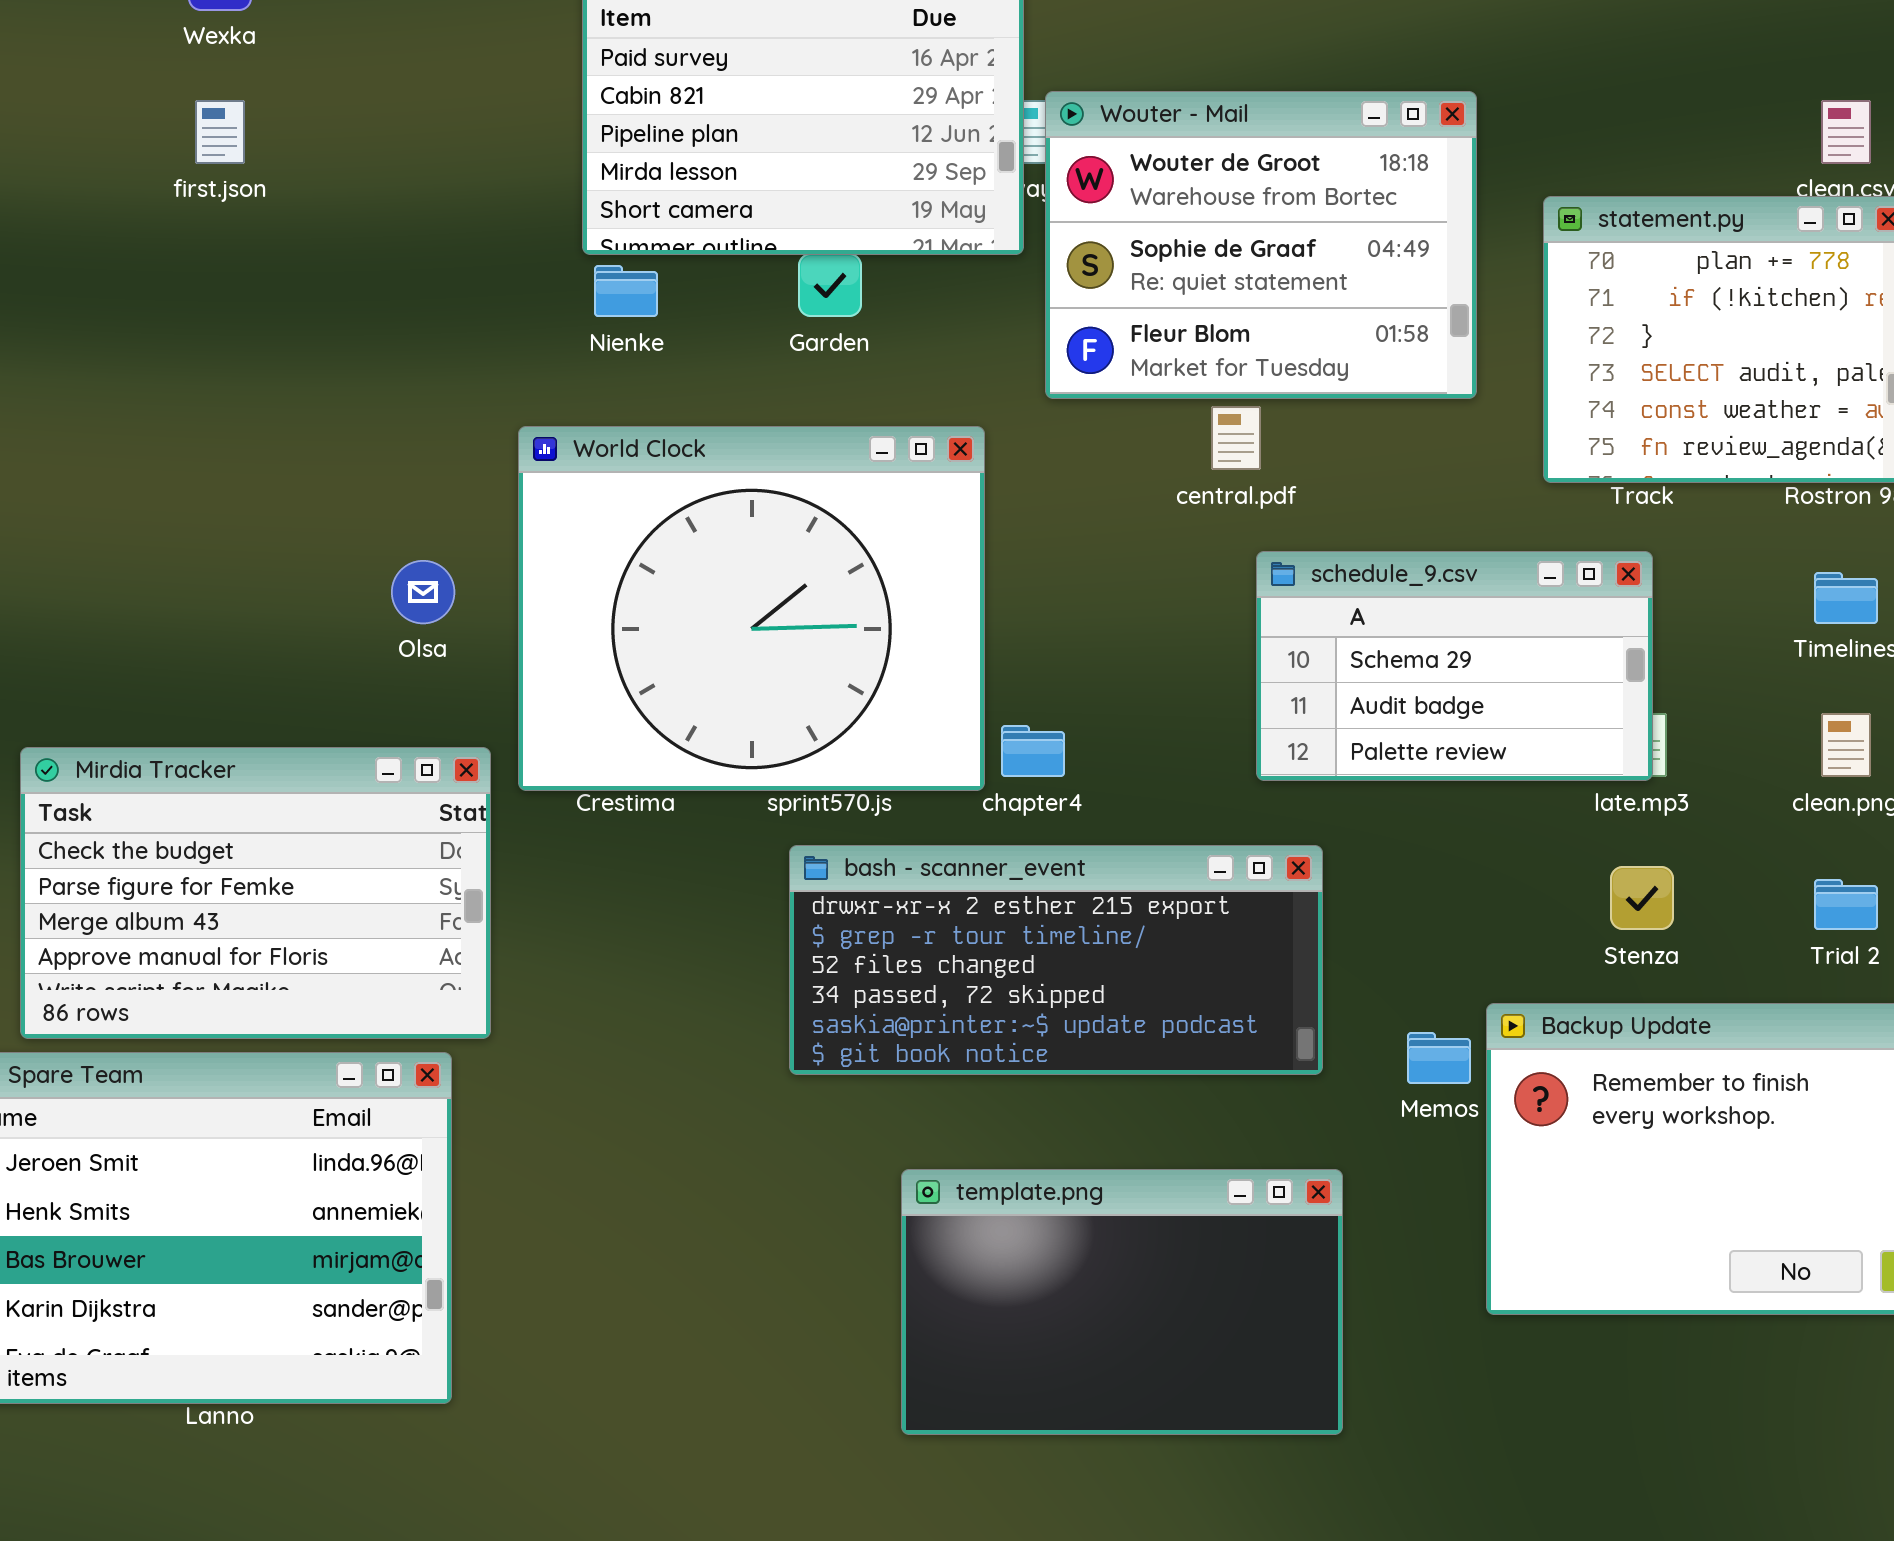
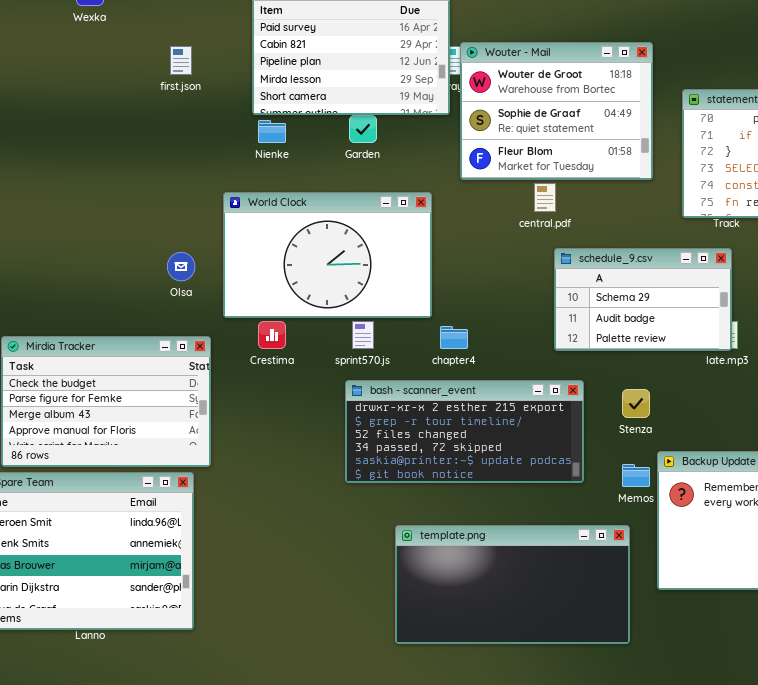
first.json: [195,100,245,164] -> [170,46,192,75], moved
World Clock: [518,426,985,791] -> [223,192,432,318], resized
Stenza: [1610,866,1674,930] -> [622,389,650,418], moved
template.png: [901,1169,1343,1435] -> [395,525,630,644], resized

